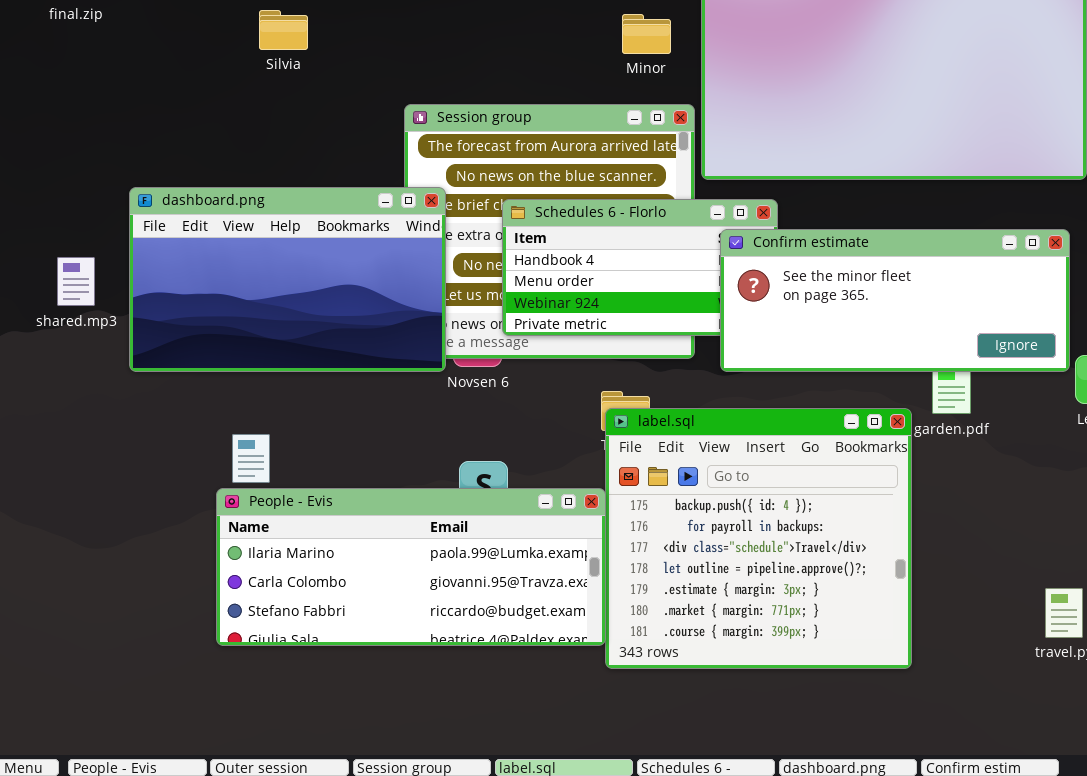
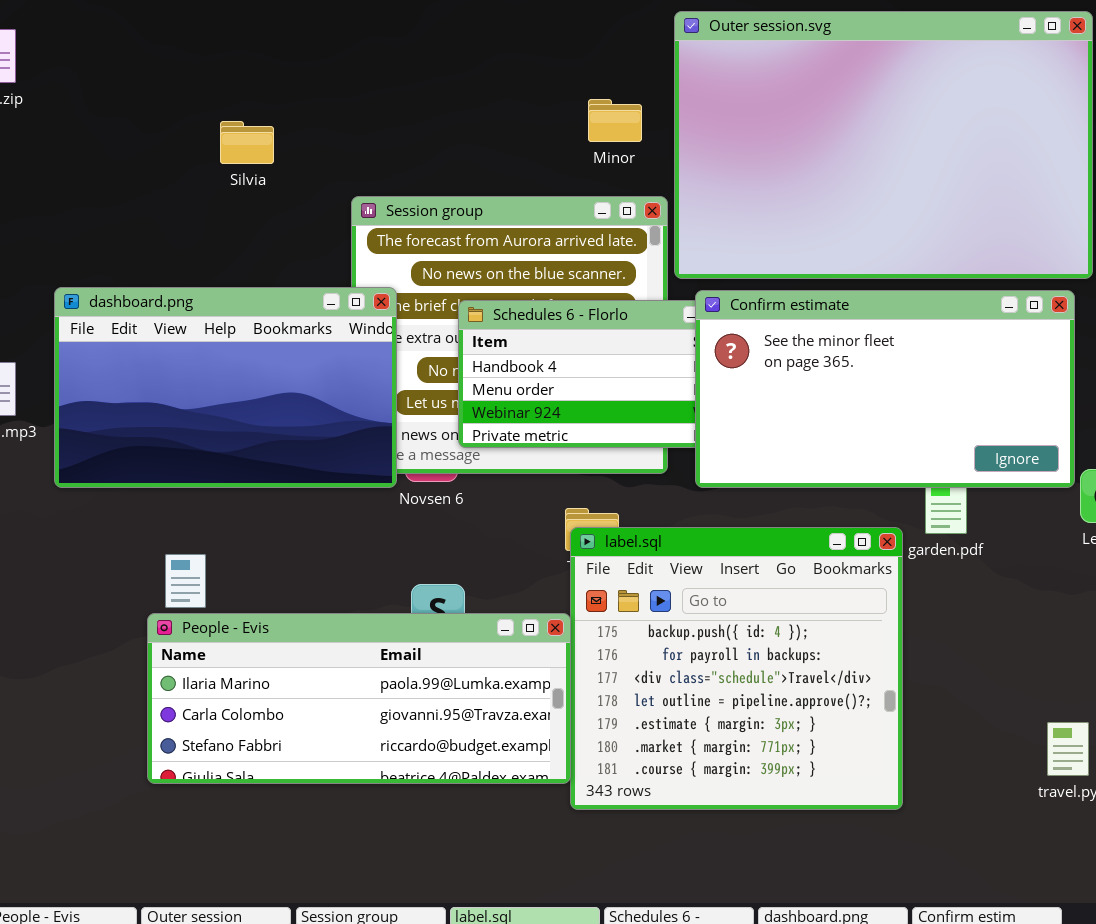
Silvia: [259,10,308,50] -> [220,121,274,164], moved
Confirm estimate: [720,229,1070,372] -> [695,290,1075,488], resized

